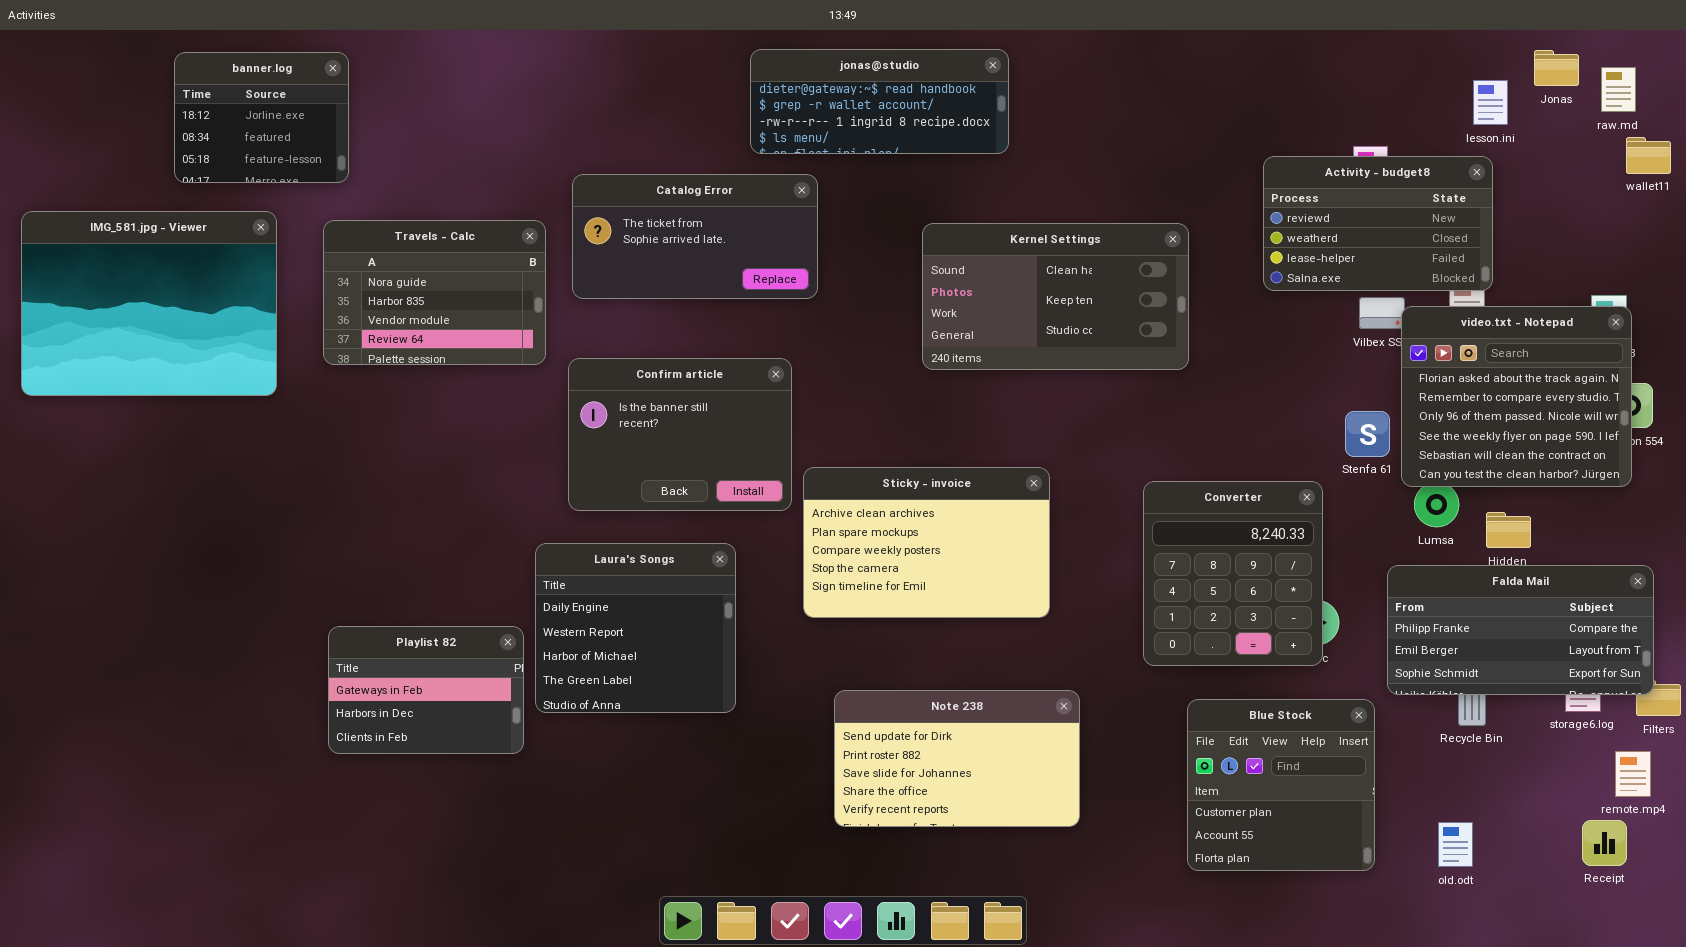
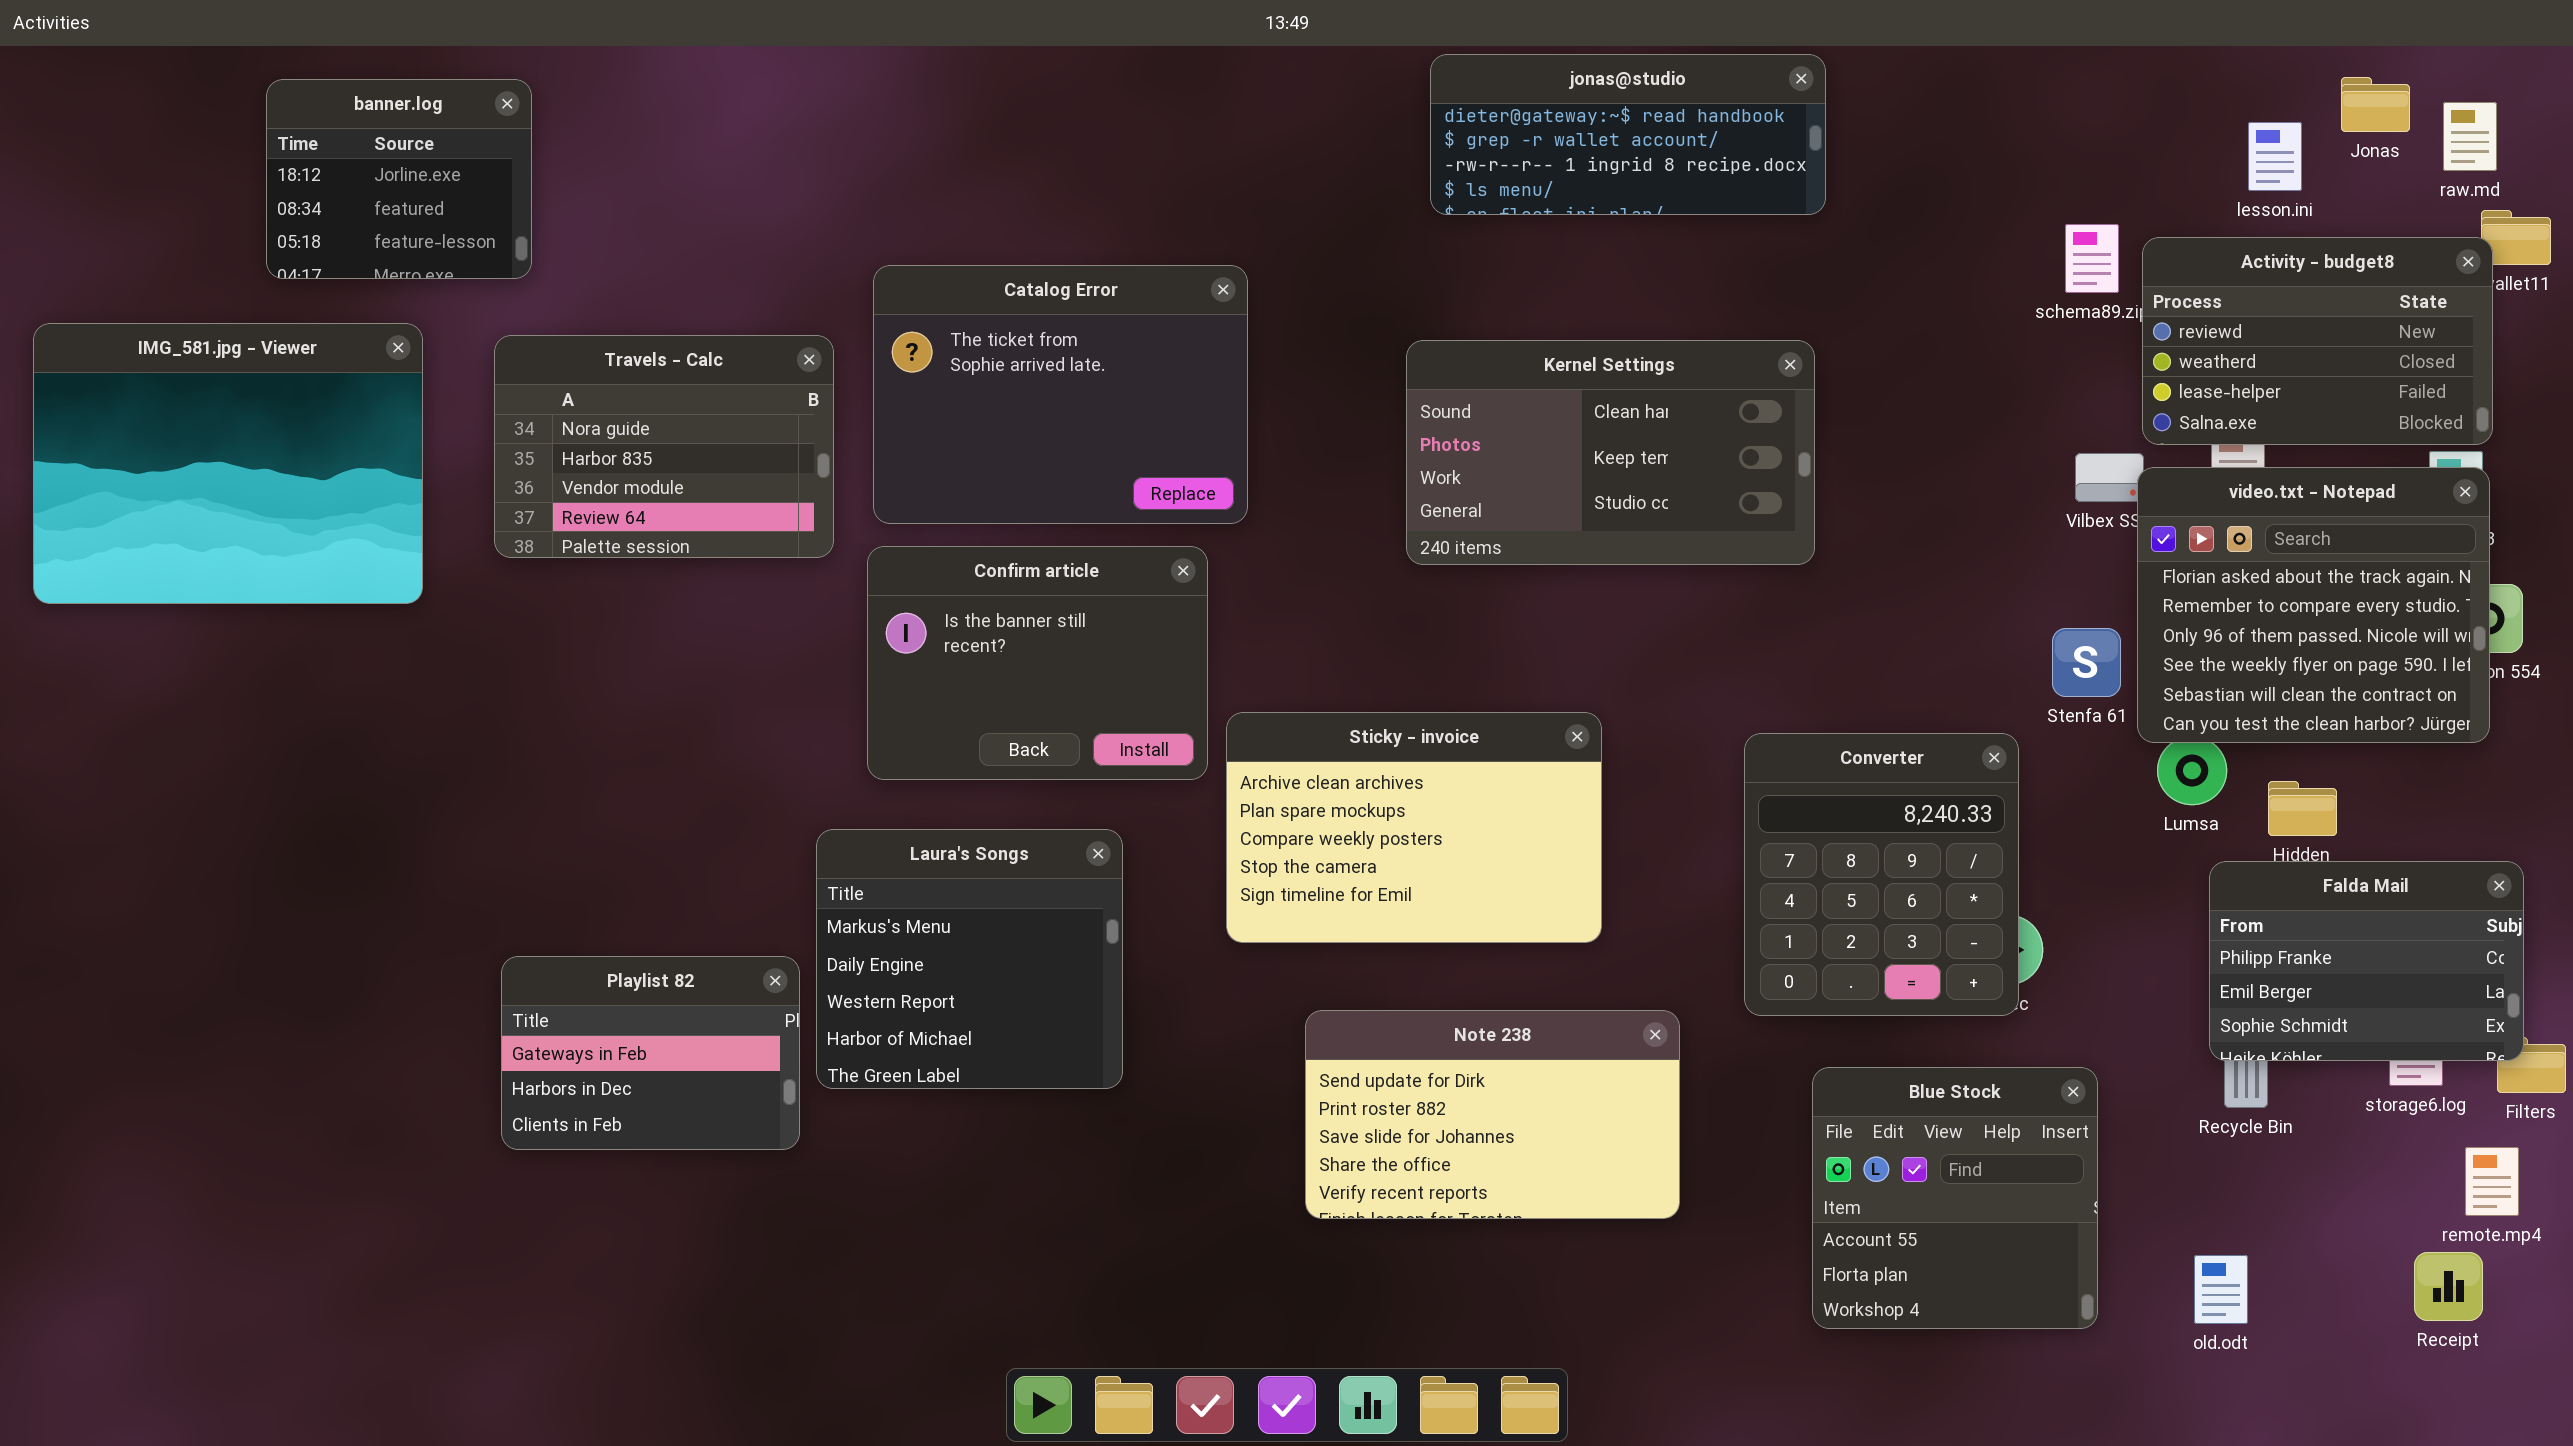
jonas@studio: [750,49,1009,154] -> [1430,54,1826,215], moved
Activity - budget8: [1263,156,1493,291] -> [2142,237,2493,445], moved
Catalog Error: [572,174,818,299] -> [873,265,1248,524], resized
Laura's Songs: [535,543,736,713] -> [816,829,1123,1089], scrolled up 1 row
Falda Mail: [1387,565,1654,695] -> [2209,861,2524,1061], resized
Note 238: [834,690,1080,827] -> [1305,1010,1680,1219], moved
Blue Stock: [1187,699,1375,871] -> [1812,1067,2098,1329], scrolled down 1 row

